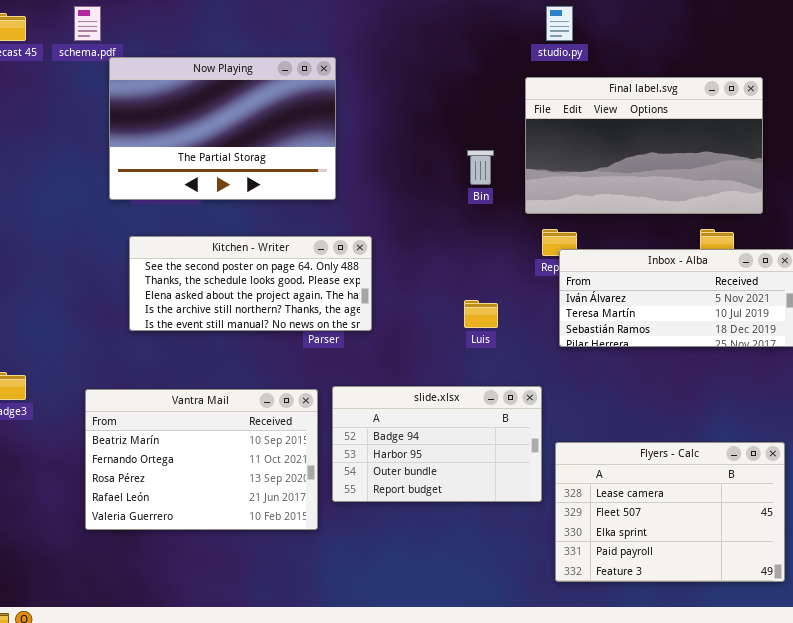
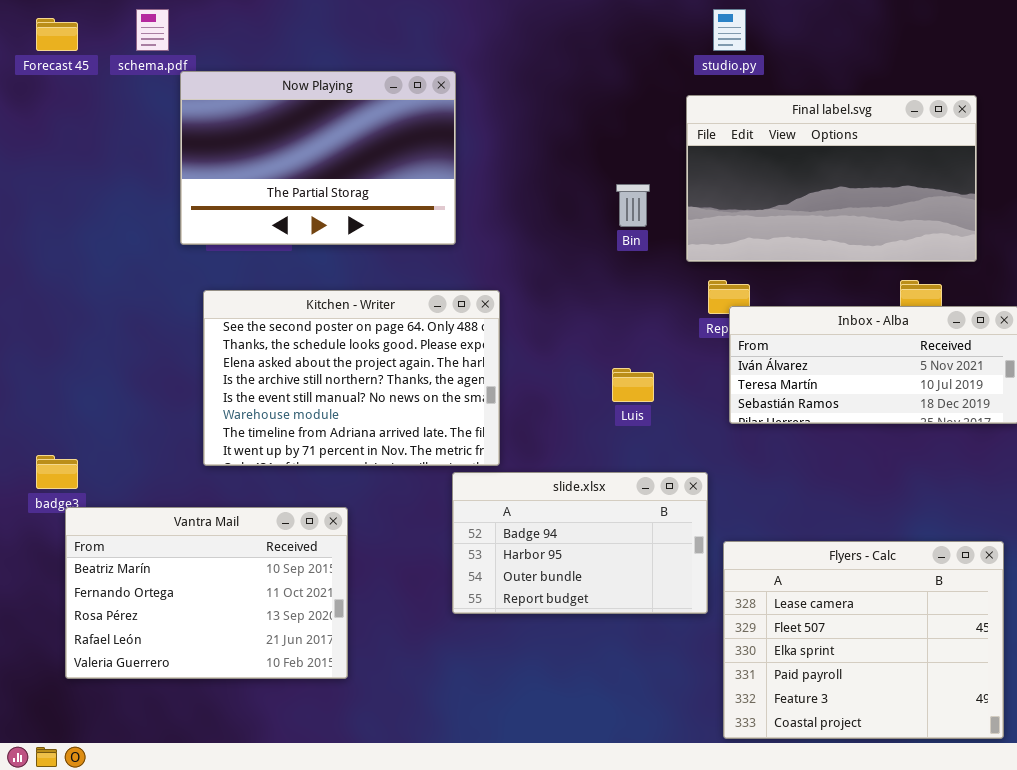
Kitchen - Writer: [129,236,372,331] -> [203,290,500,466], resized
Vantra Mail: [85,389,318,530] -> [65,507,348,679], moved
Flyers - Calc: [555,442,785,582] -> [723,541,1004,739], resized

